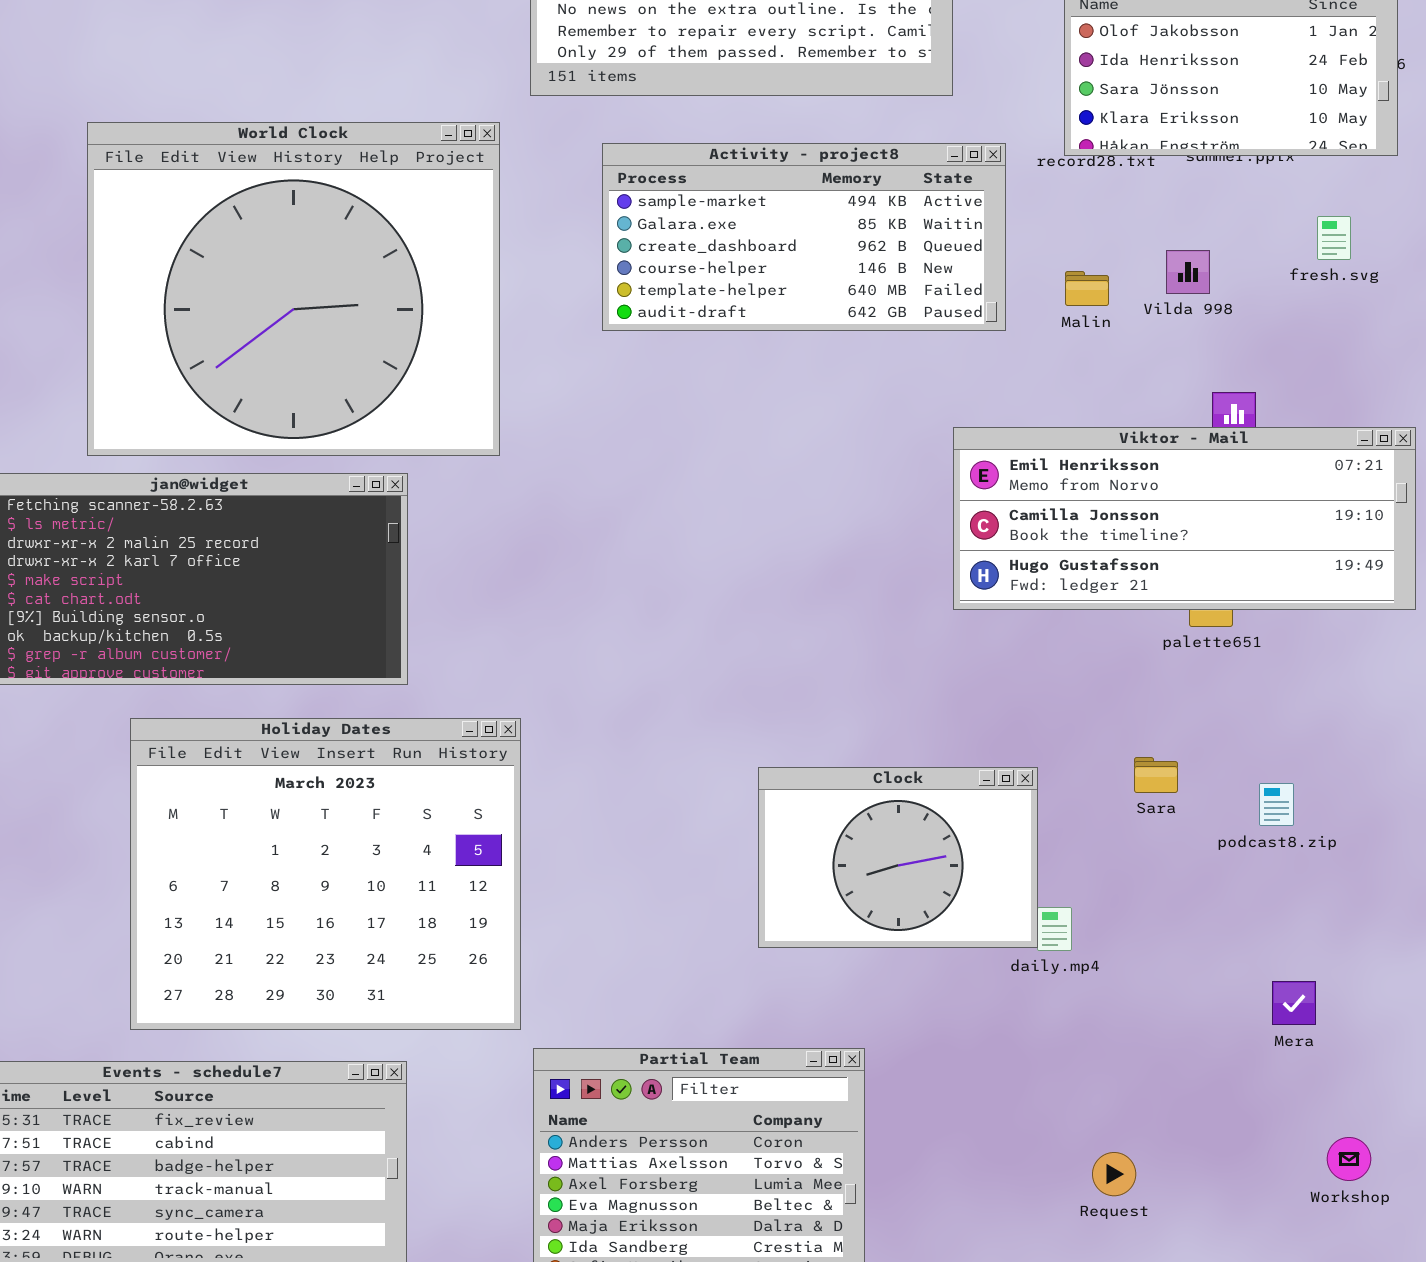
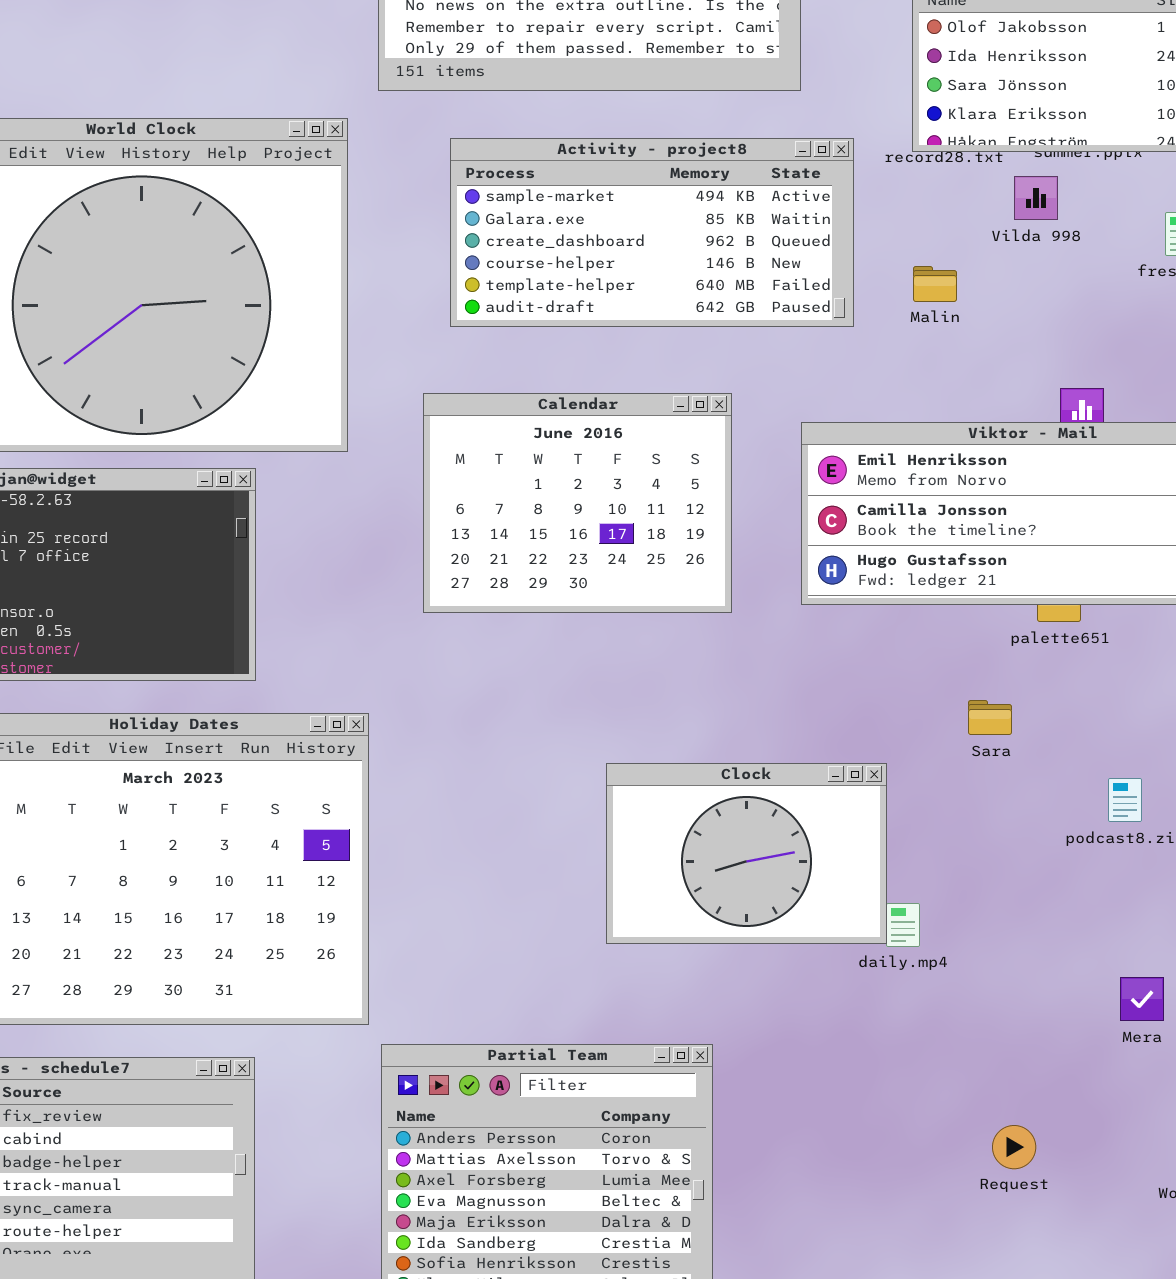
Vilda 998: [1166,250,1210,294] -> [1014,176,1058,220], moved
Calendar: none -> [423,393,732,613], opened
Sara: [1134,757,1178,793] -> [968,700,1012,735], moved
Request: [1092,1152,1136,1196] -> [992,1125,1036,1169], moved

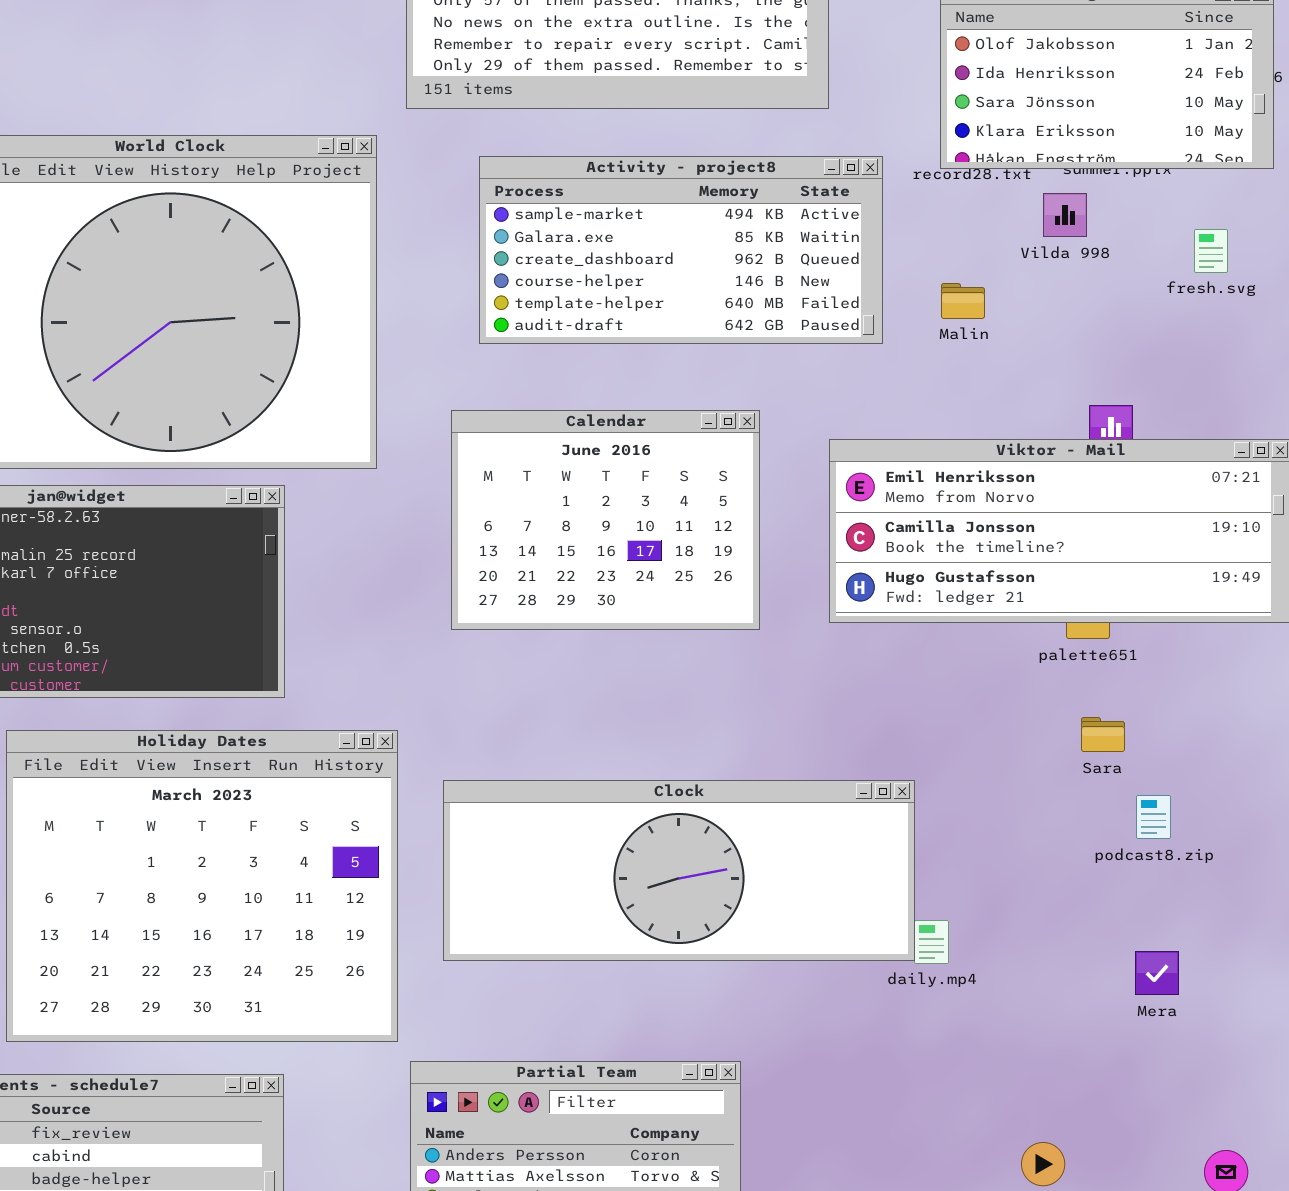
Sara: [968,700,1012,735] -> [1081,717,1125,752], moved
Clock: [606,763,887,944] -> [443,780,915,961], resized
Mera: [1120,977,1164,1021] -> [1135,951,1179,995], moved

